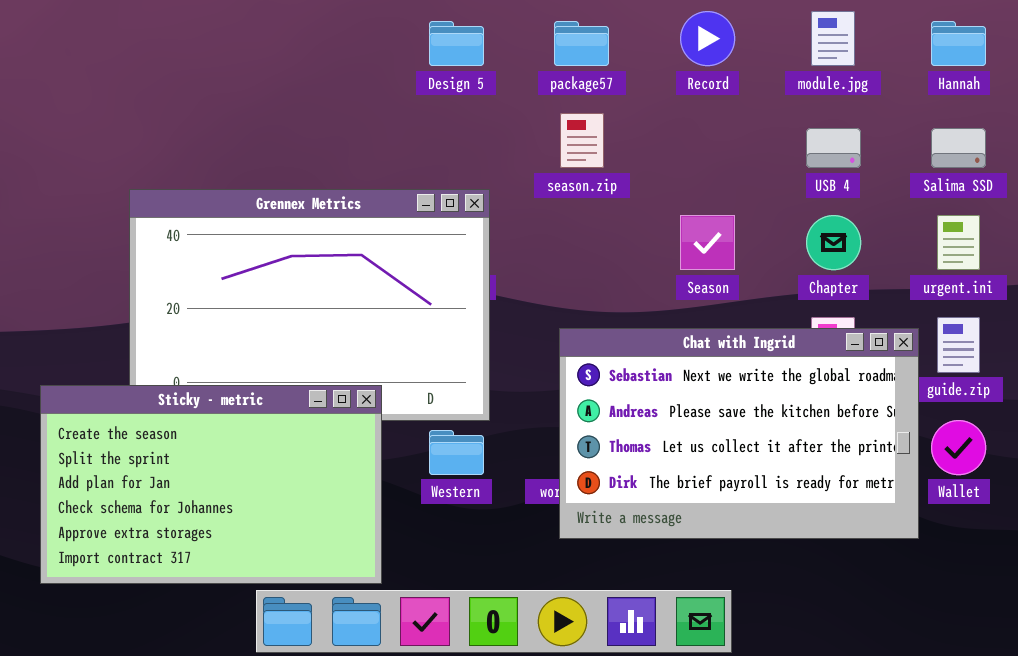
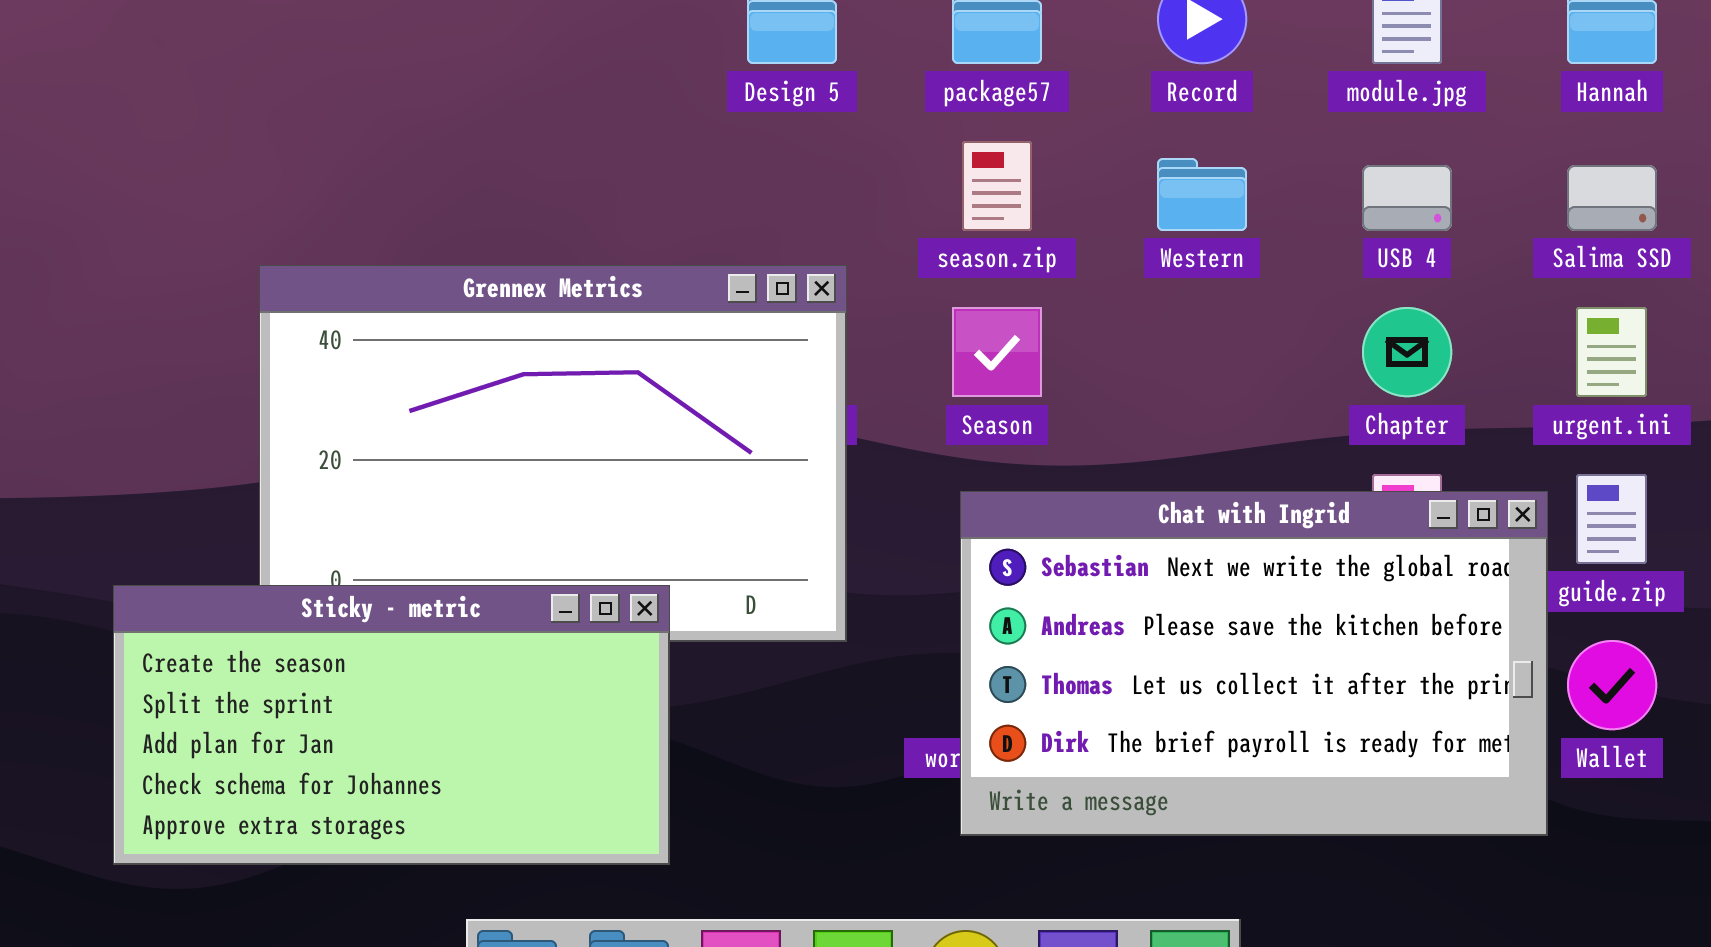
Season: [680,215,735,270] -> [952,307,1042,397], moved
Sticky - metric: [40,385,382,584] -> [113,585,670,865], resized
Western: [429,430,484,475] -> [1157,158,1247,231], moved

